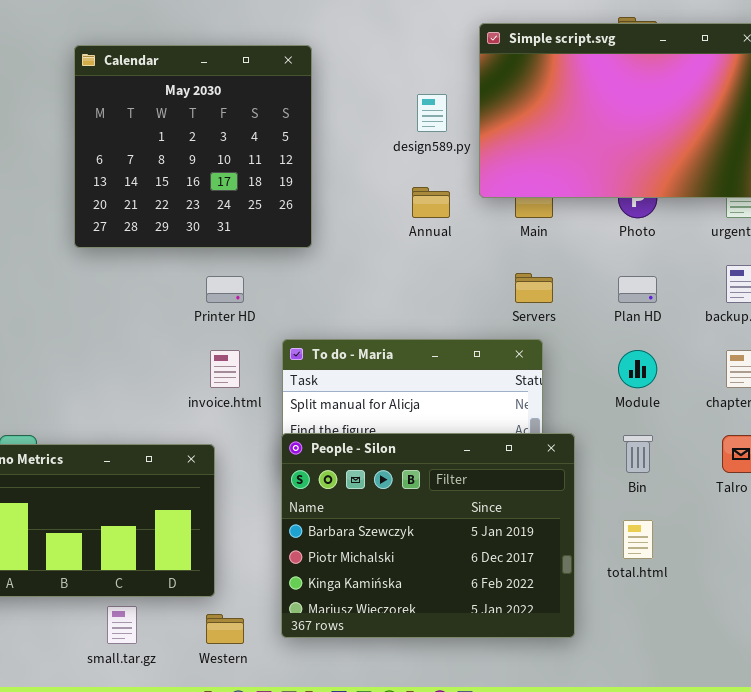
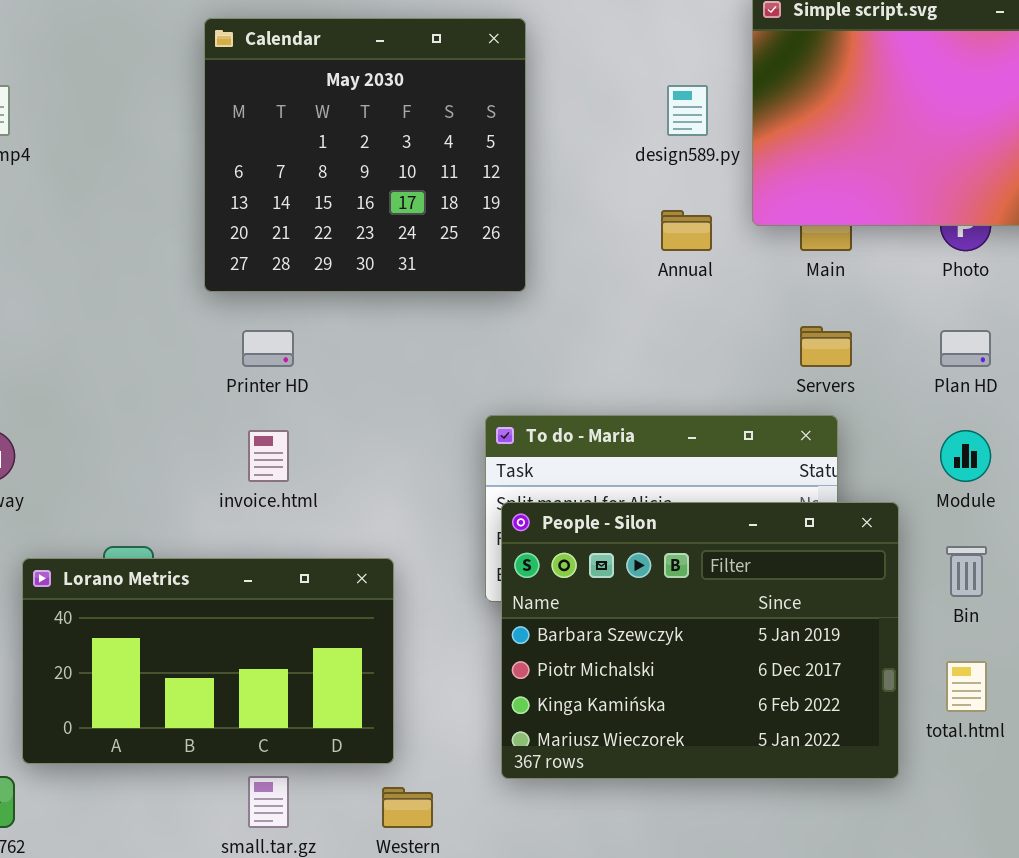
Printer HD: [206,276,244,303] -> [242,330,294,367], moved
invoice.html: [210,350,240,388] -> [248,430,289,482], moved
People - Silon: [281,433,575,638] -> [501,502,899,779], moved

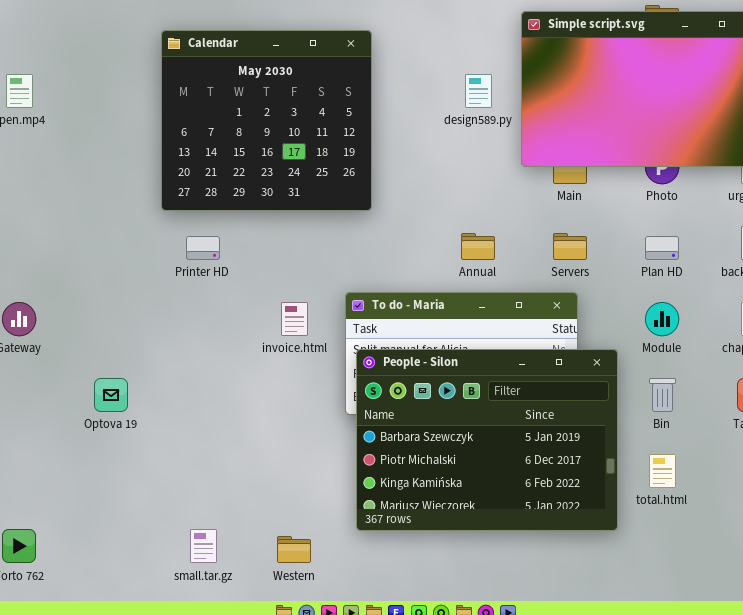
Annual: [661,210,712,251] -> [461,233,495,260], moved
invoice.html: [248,430,289,482] -> [281,302,308,336], moved
Lorano Metrics: [22,558,394,764] -> none, closed

